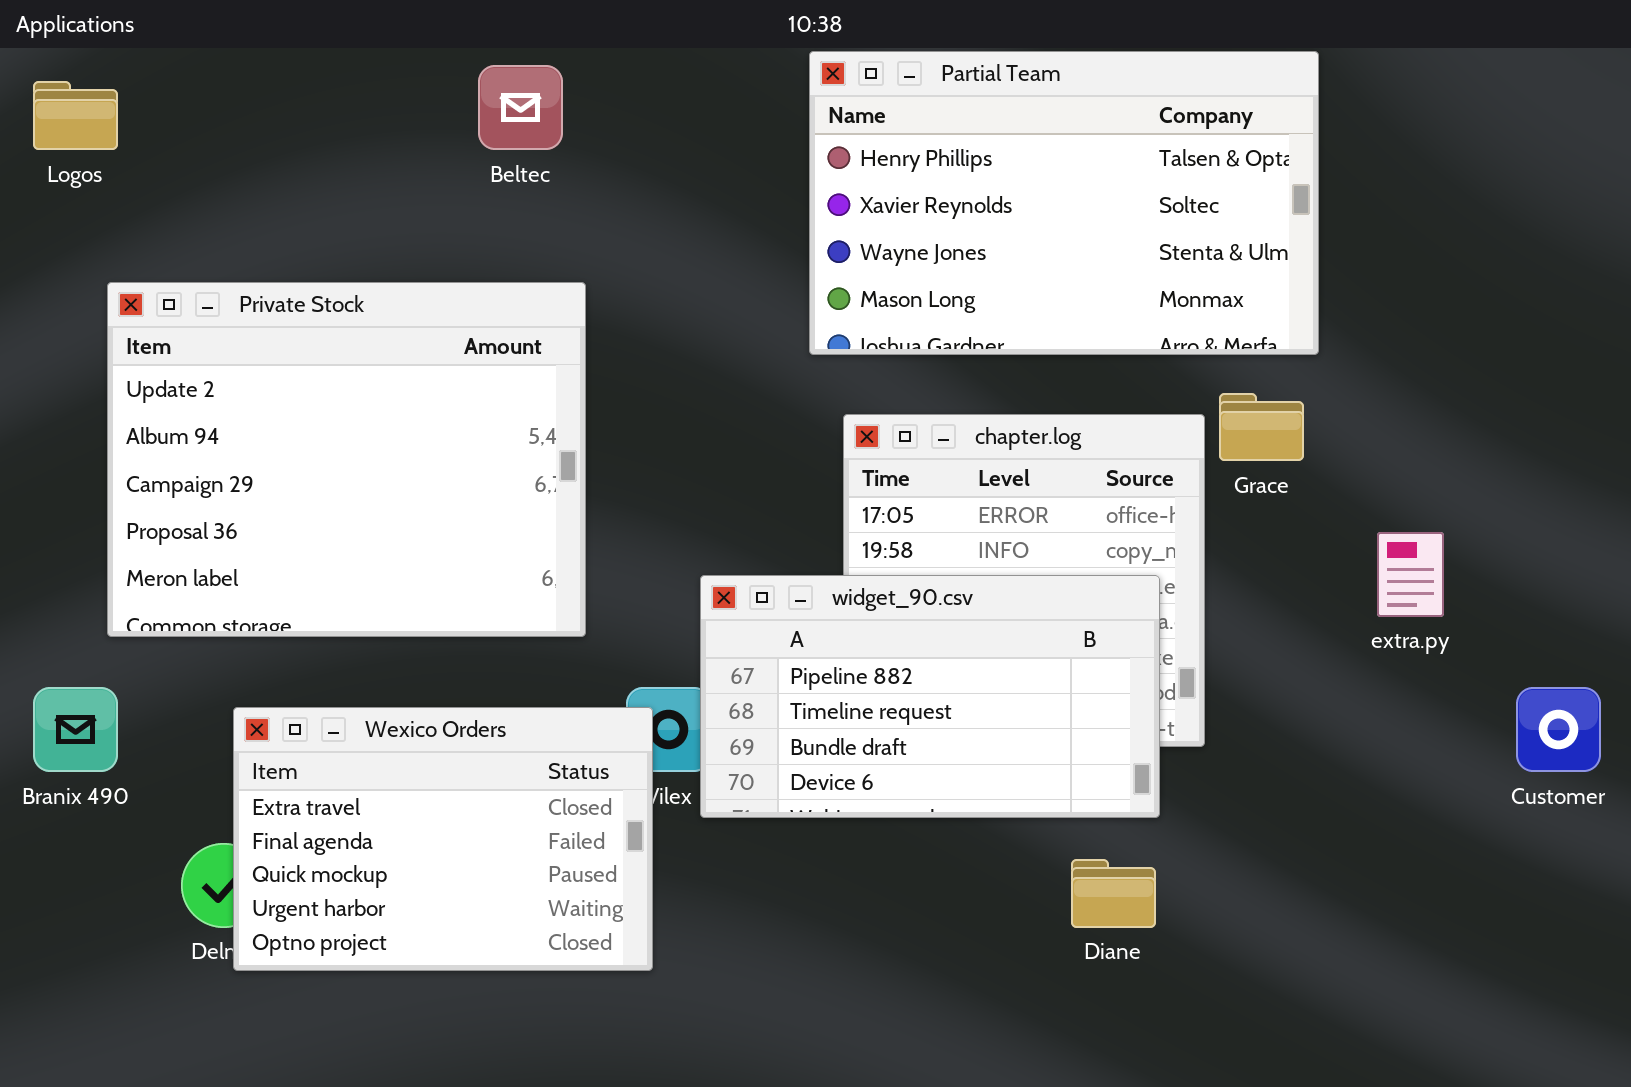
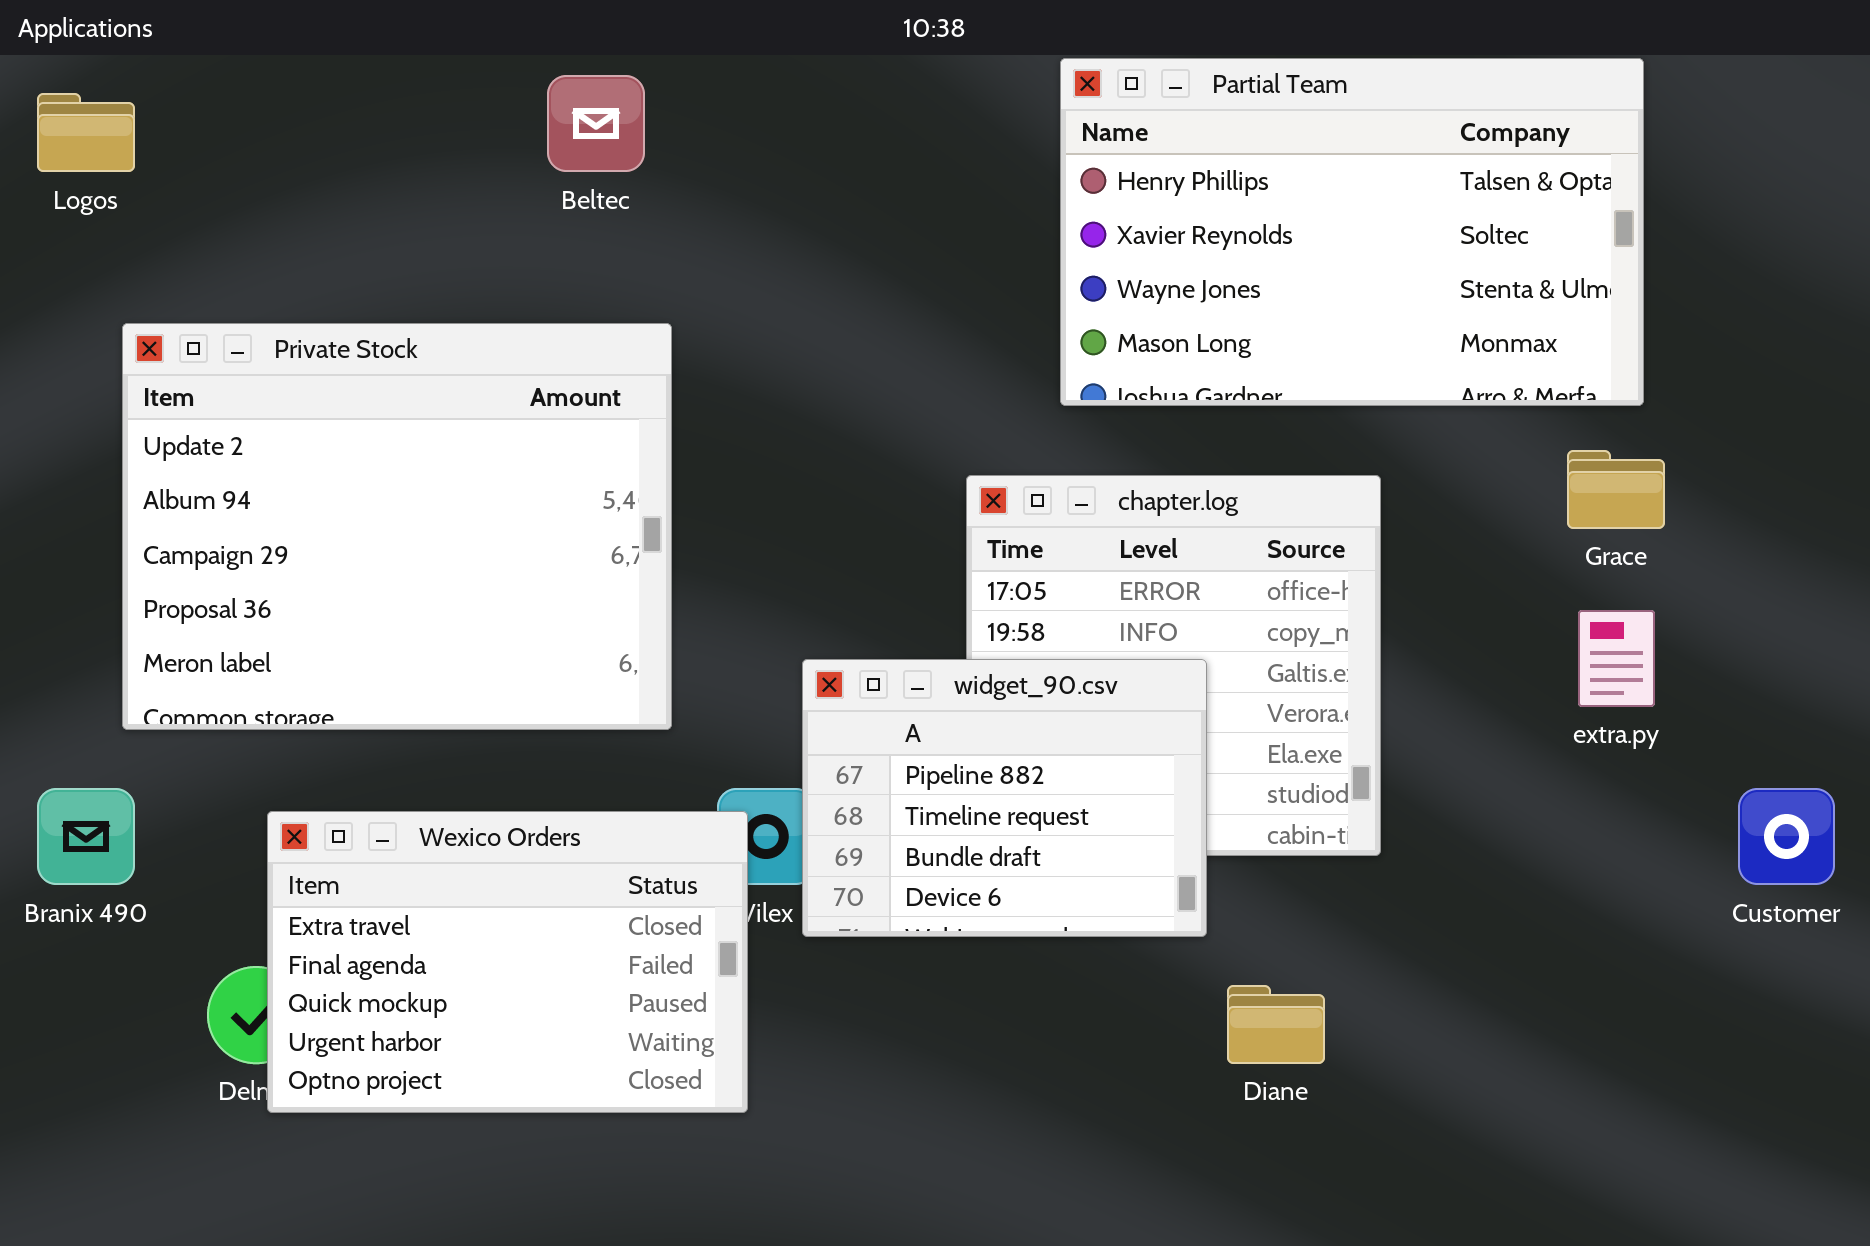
Partial Team: [809,51,1319,355] -> [1060,58,1644,406], moved
Grace: [1219,393,1304,461] -> [1567,450,1665,529], moved
widget_90.csv: [700,575,1160,818] -> [802,659,1207,937], resized

